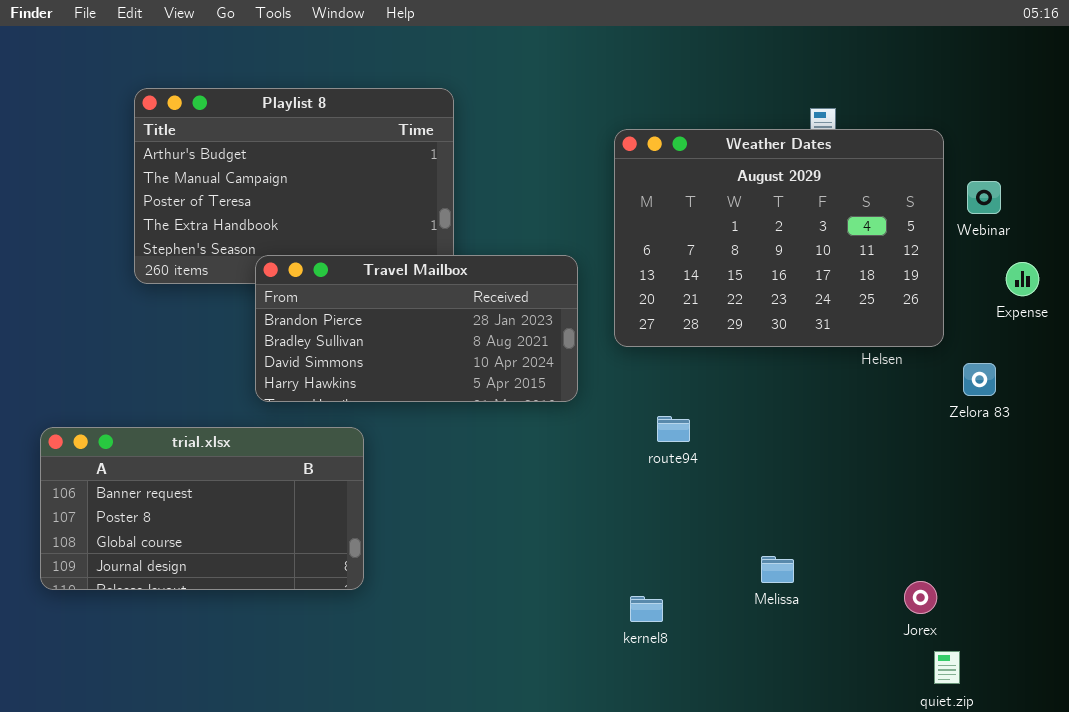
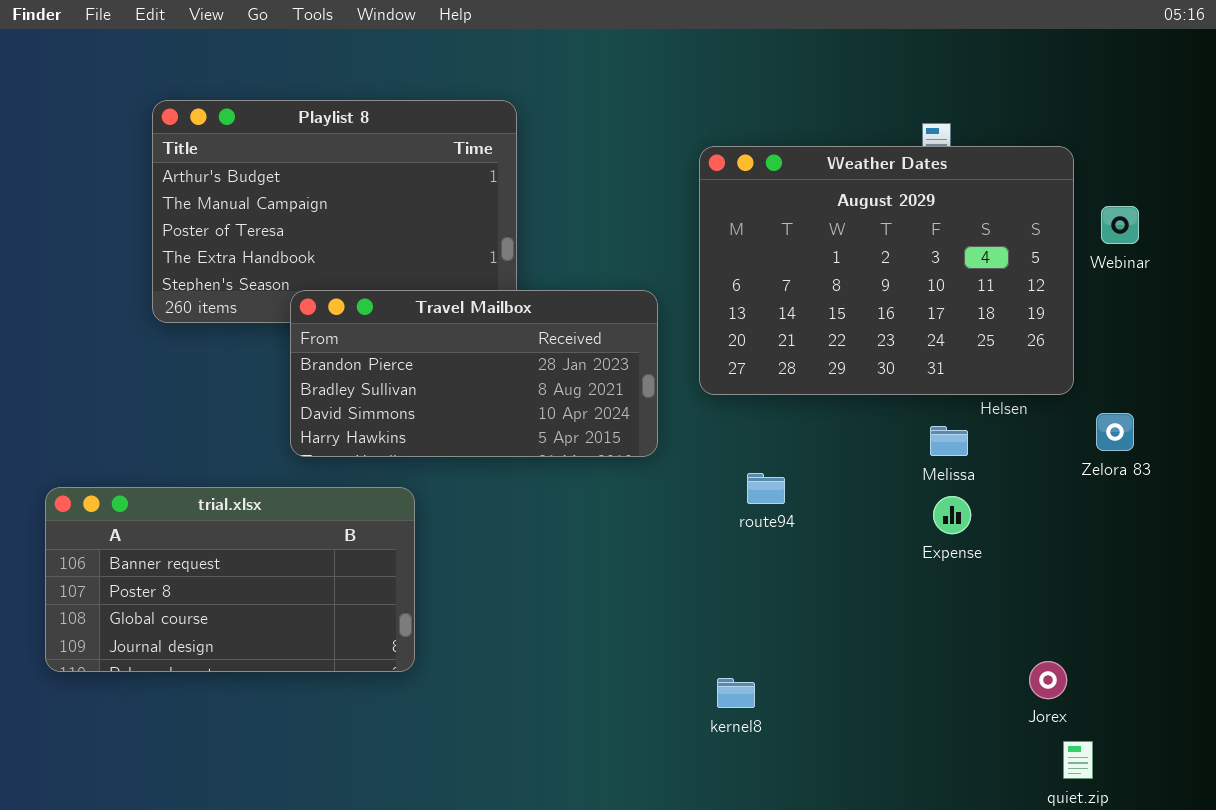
Expense: [1006,262,1039,296] -> [933,496,971,534], moved
Melissa: [761,556,794,583] -> [930,426,968,456], moved

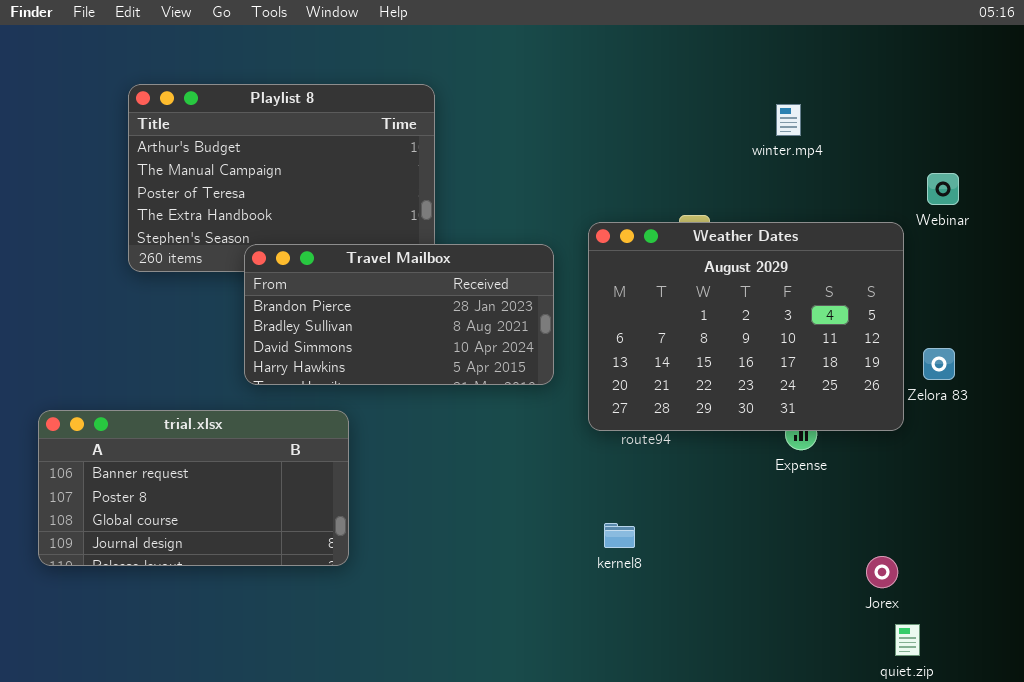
Weather Dates: [699,146,1074,395] -> [588,222,904,431], moved
kernel8: [717,678,755,708] -> [604,523,635,548], moved

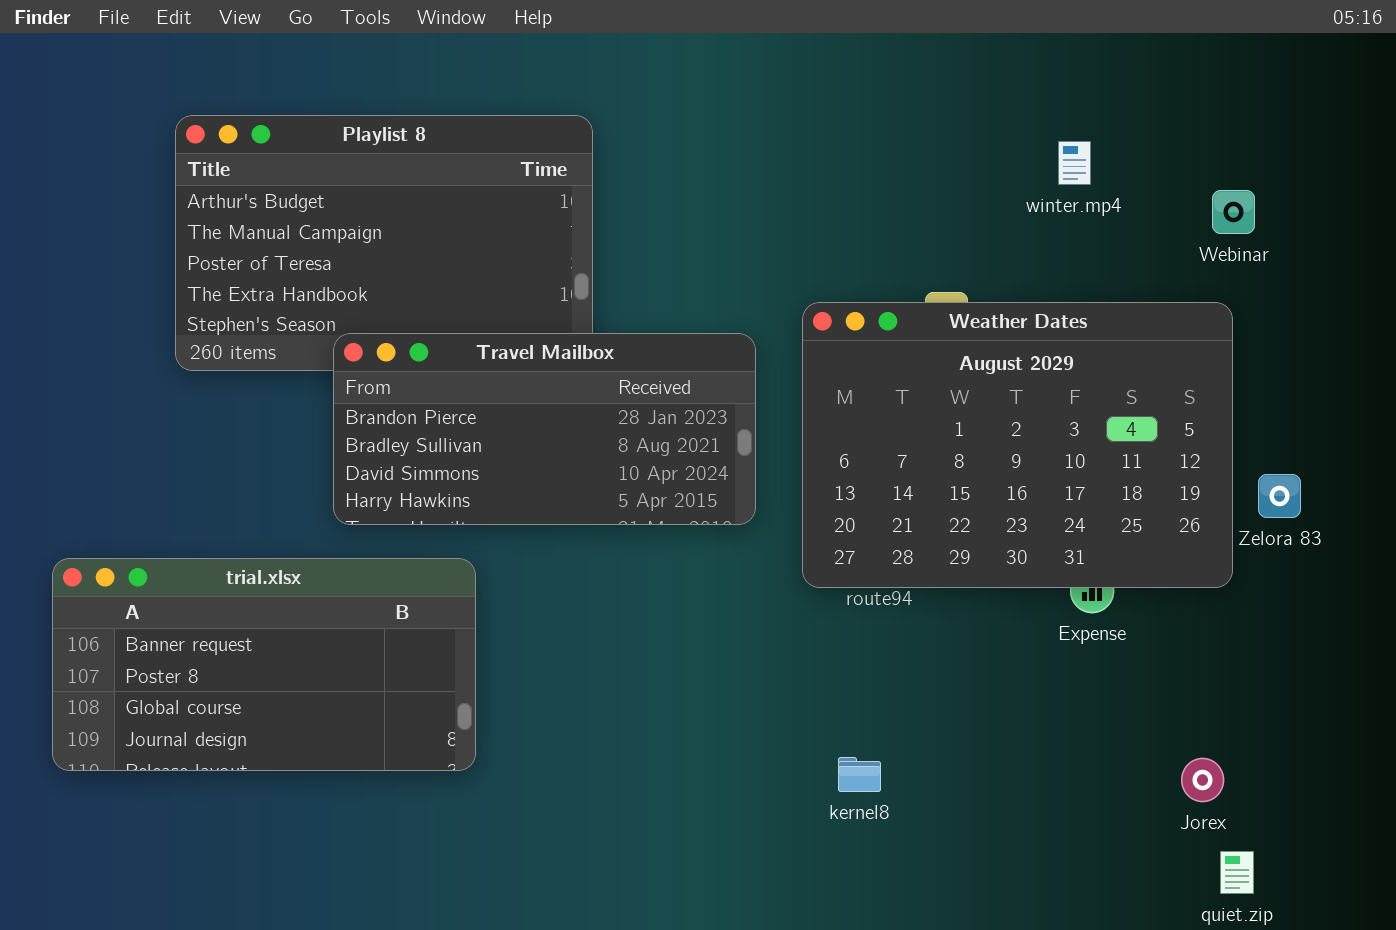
Webinar: [927,173,959,205] -> [1212,190,1255,234], moved
kernel8: [604,523,635,548] -> [838,757,881,792], moved

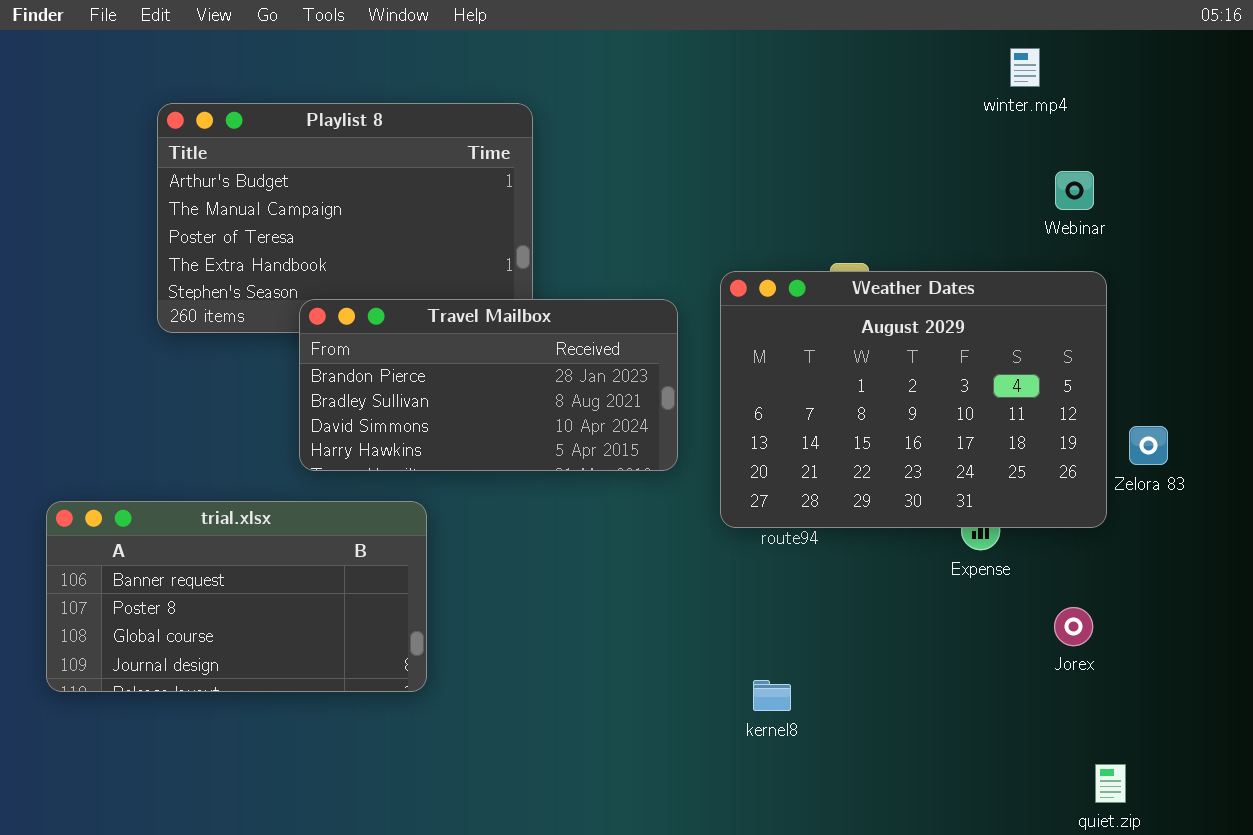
winter.mp4: [1058,141,1091,185] -> [1010,48,1040,87], moved
Webinar: [1212,190,1255,234] -> [1055,171,1094,210], moved
Jorex: [1181,758,1224,802] -> [1054,607,1093,646], moved

